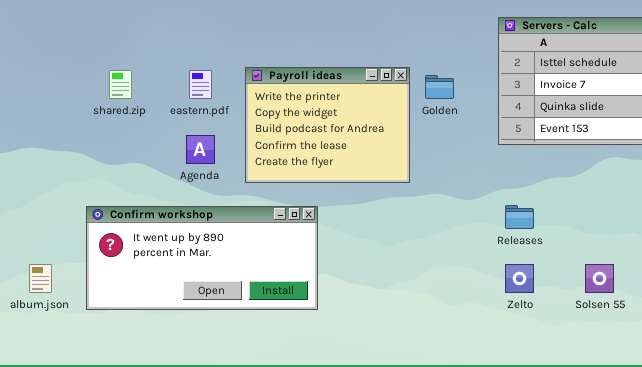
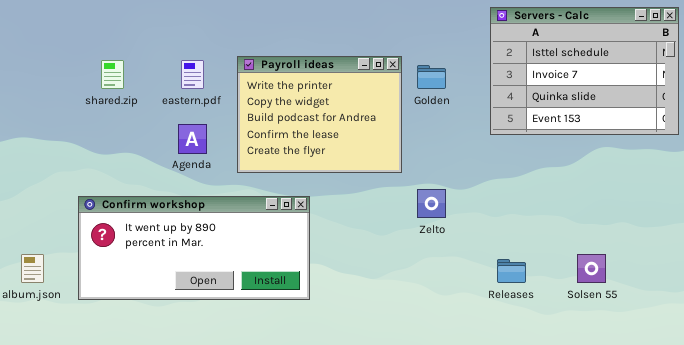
Releases: [505,205,534,229] -> [497,259,526,283], moved
Zelto: [505,264,534,293] -> [417,189,446,218], moved

